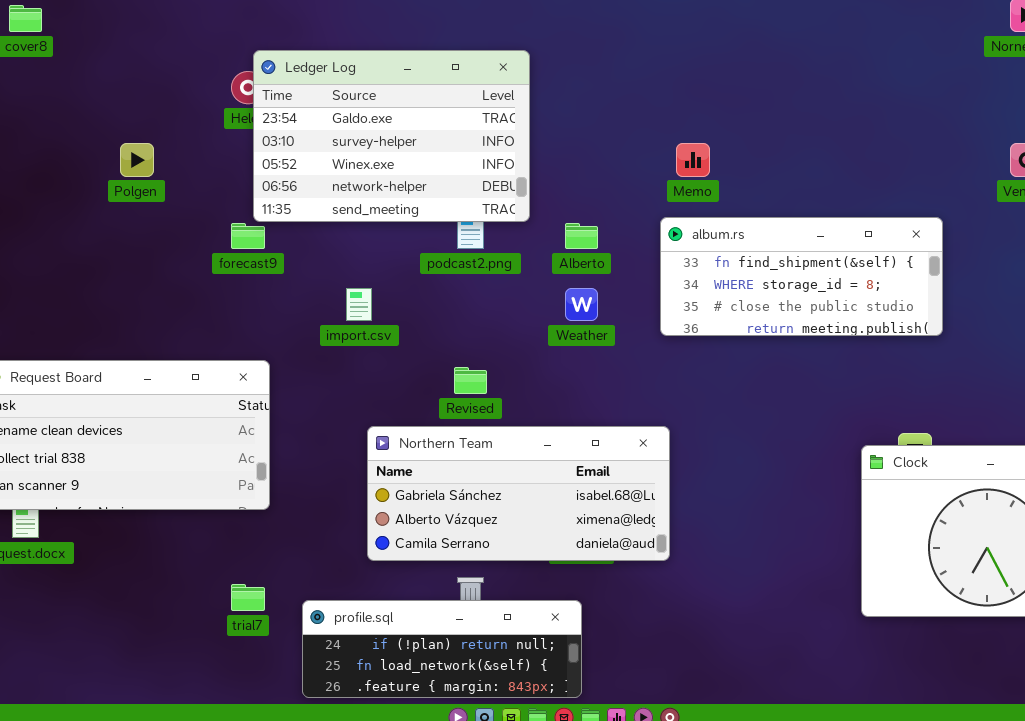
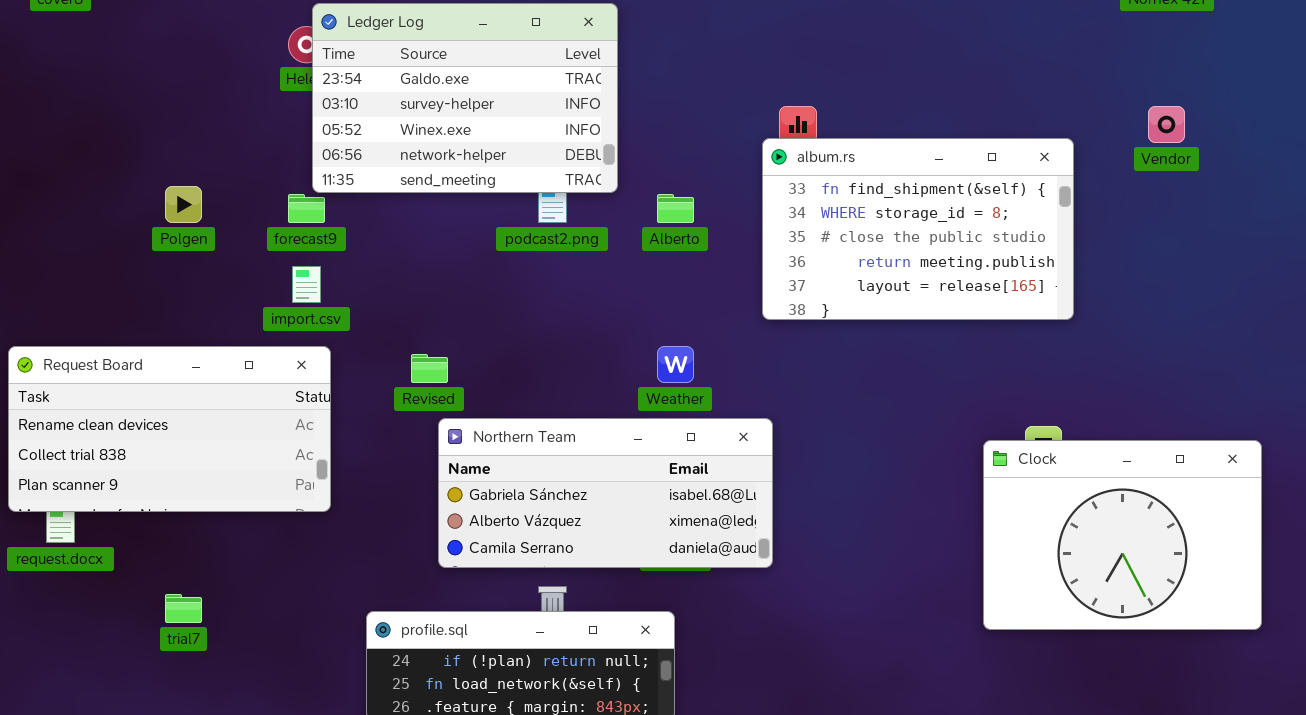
Polgen: [120,143,154,177] -> [165,186,202,223], moved
album.rs: [660,217,943,336] -> [762,138,1074,320], resized
import.csv: [346,288,372,321] -> [292,266,321,303], moved
Weather: [565,288,598,321] -> [657,346,694,383], moved
Revised: [454,367,487,394] -> [411,354,448,383], moved
trial7: [231,584,265,611] -> [165,594,202,623], moved

